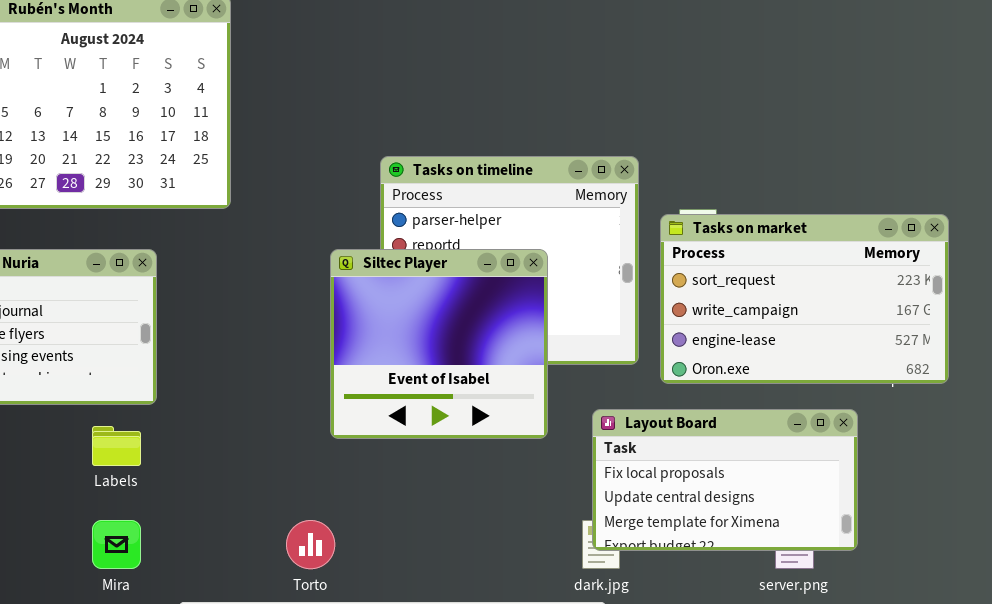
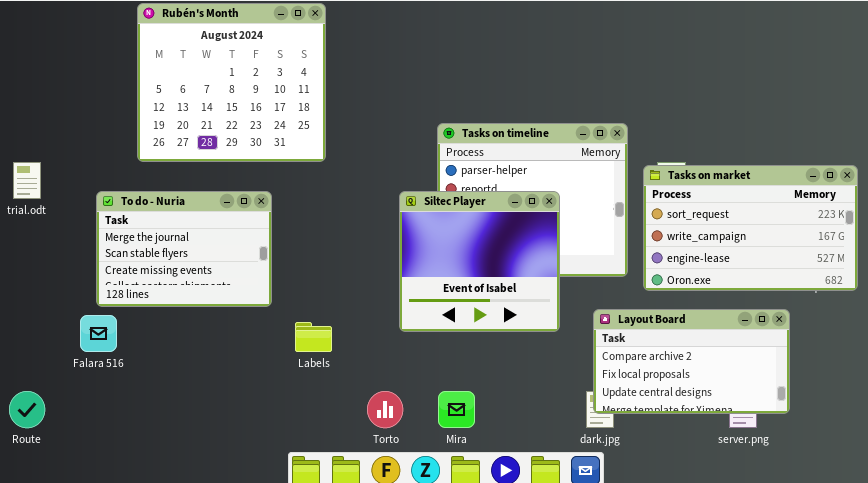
Layout Board: [592,409,858,551] -> [593,309,790,414], scrolled up 1 row
Labels: [92,426,141,466] -> [295,322,332,352], moved
Mira: [92,520,141,569] -> [438,391,475,428], moved

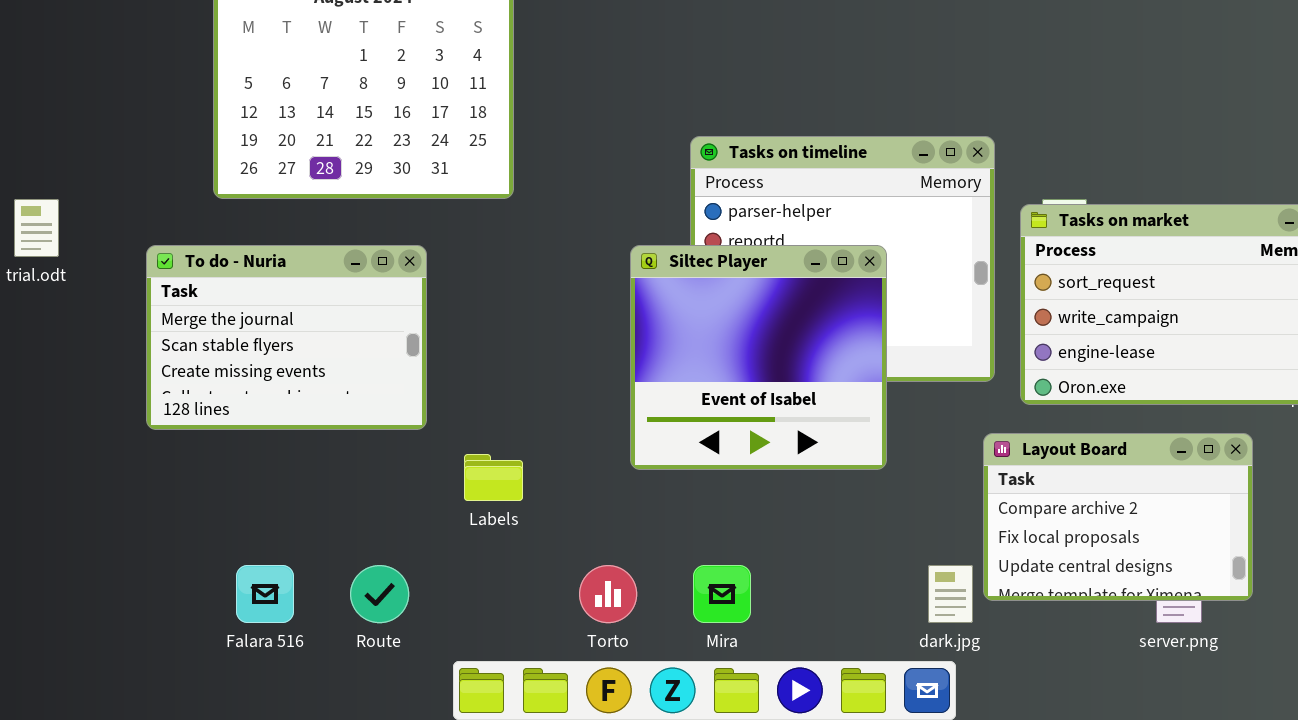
Layout Board: [593,309,790,414] -> [983,433,1253,601], resized
Falara 516: [80,315,117,352] -> [236,565,294,623], moved
Route: [9,391,45,428] -> [350,565,409,623], moved

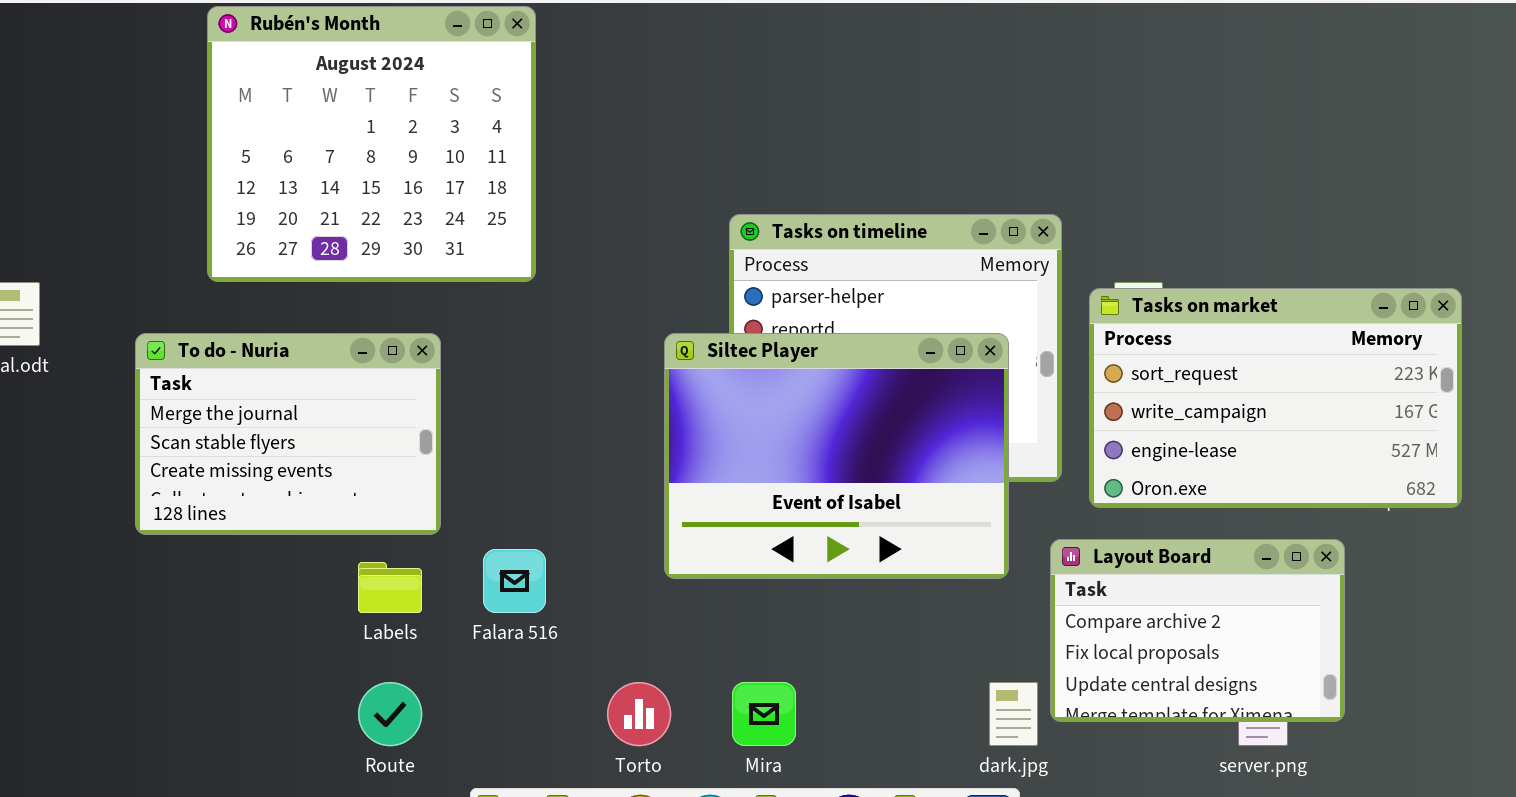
Siltec Player: [630,245,887,470] -> [664,333,1009,579], resized
Labels: [464,454,523,501] -> [358,562,422,613], moved
Falara 516: [236,565,294,623] -> [483,549,546,613], moved

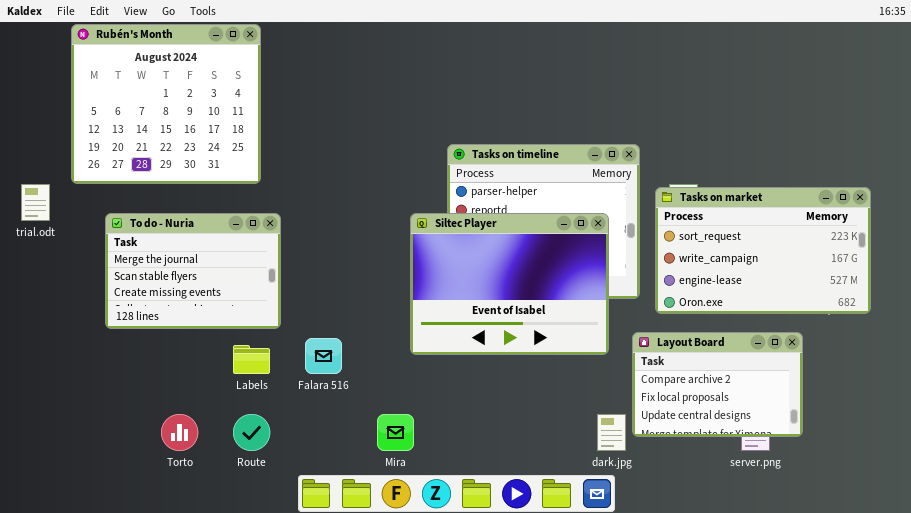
Rubén's Month: [207,6,536,282] -> [71,24,261,184], moved
Torto: [607,682,671,746] -> [161,414,198,451], moved
Mira: [732,682,796,746] -> [377,414,414,451], moved

